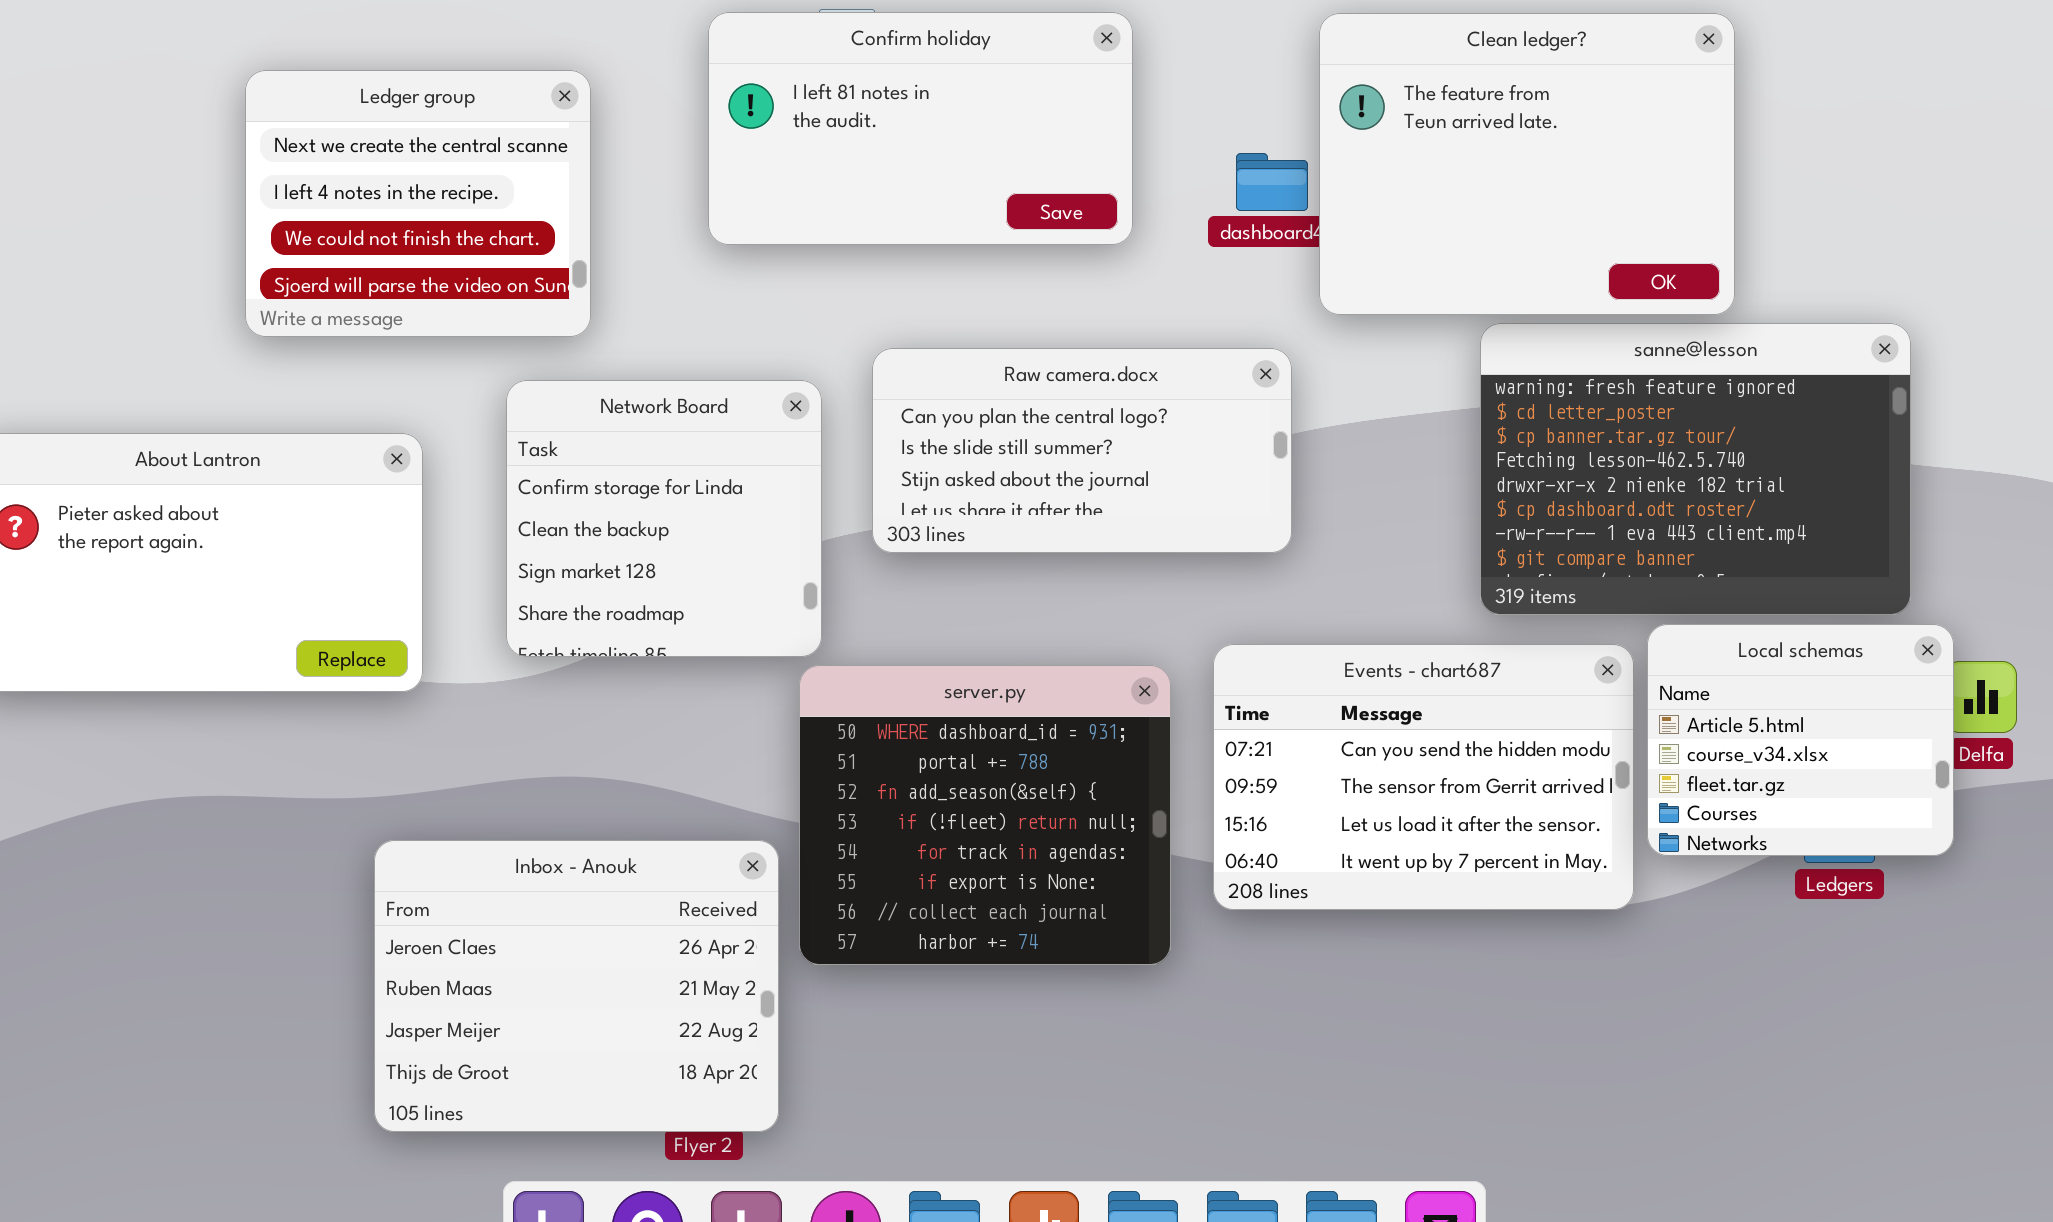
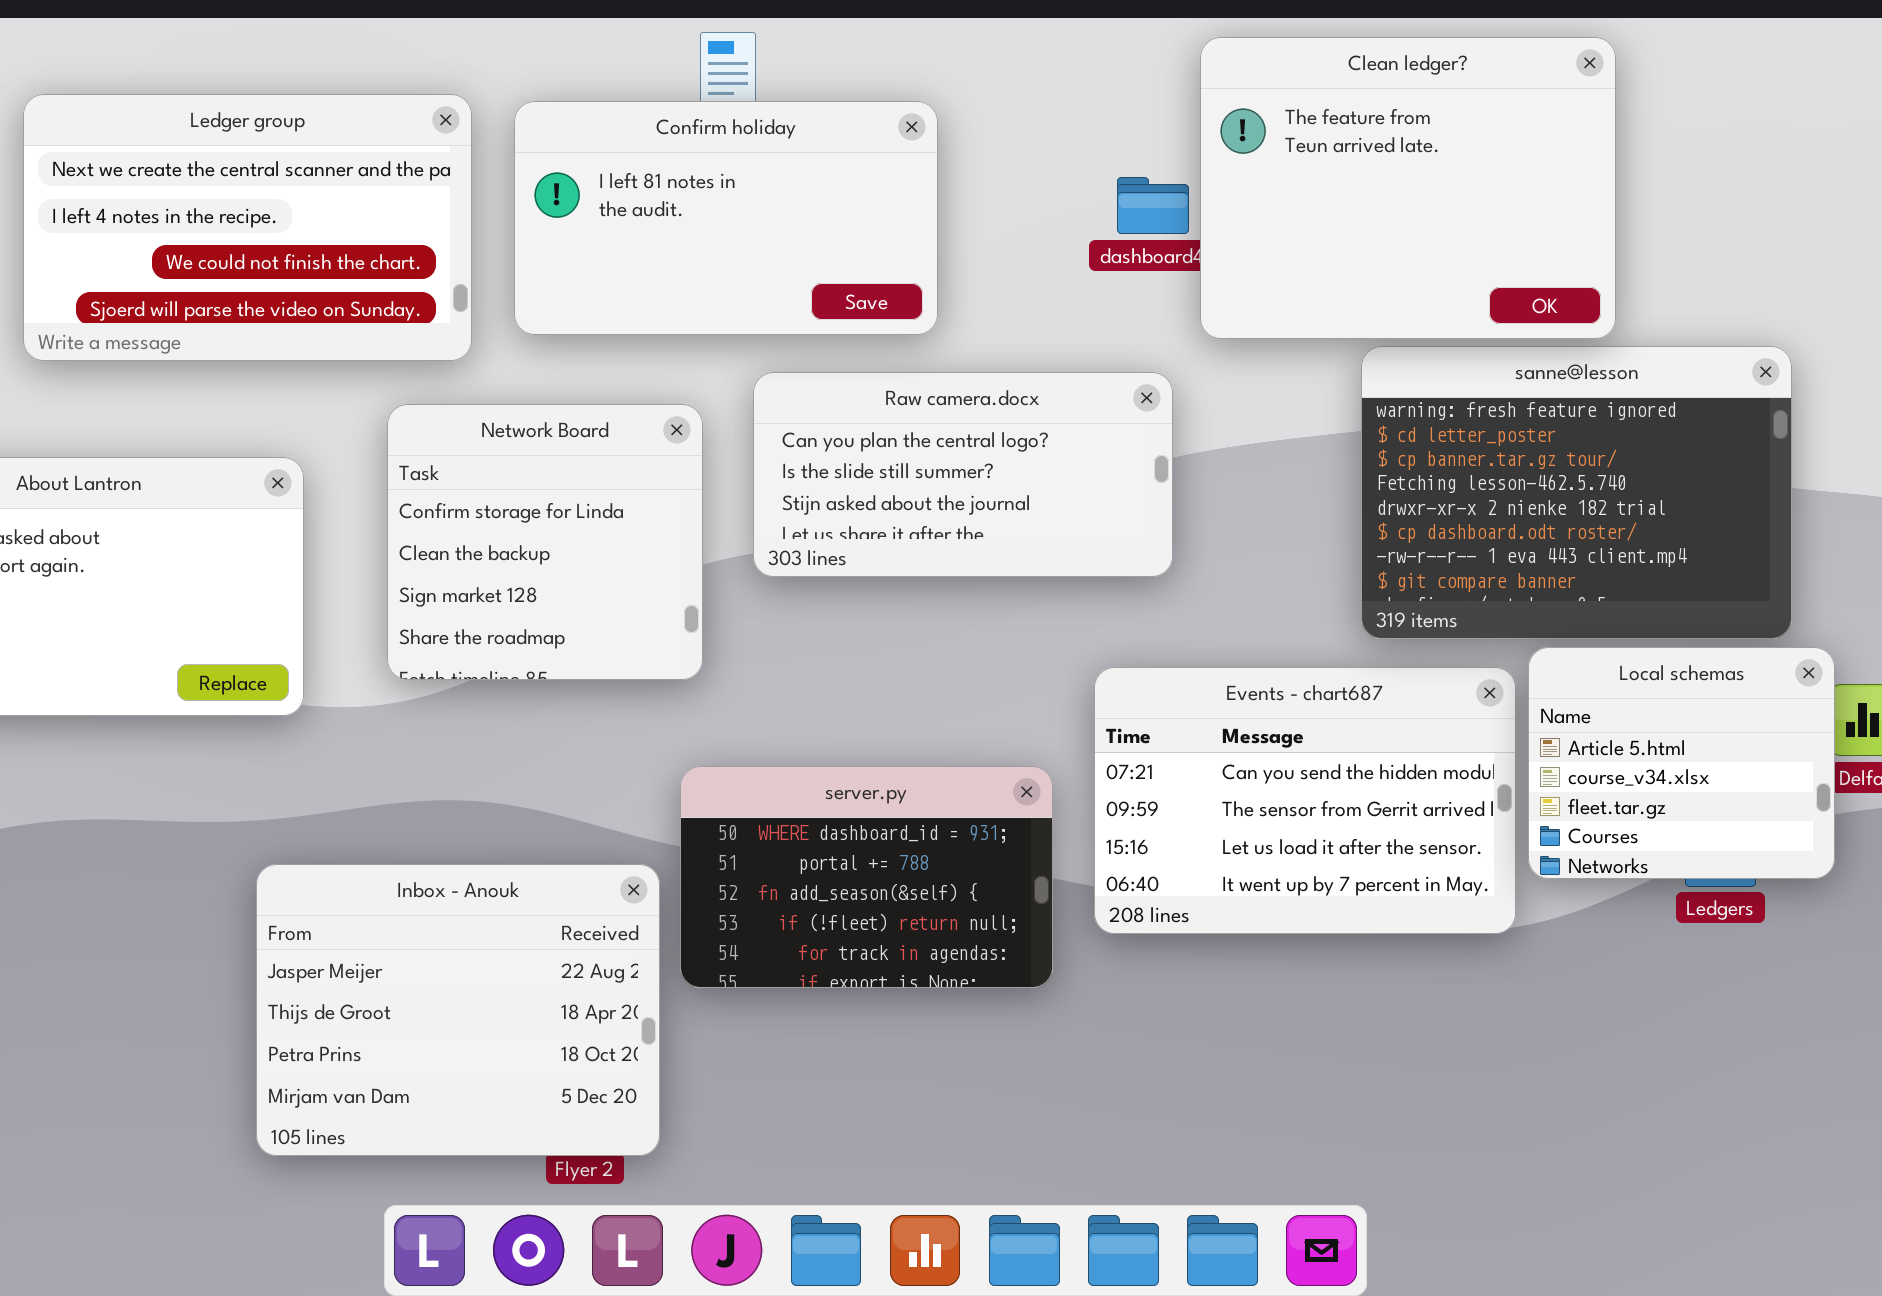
Confirm holiday: [708,12,1133,245] -> [514,101,938,335], moved
Ledger group: [245,70,591,337] -> [23,94,472,361], resized
server.py: [799,665,1171,965] -> [680,766,1053,988], resized
Inbox - Anouk: [374,840,779,1132] -> [256,864,660,1156], scrolled down 2 rows

